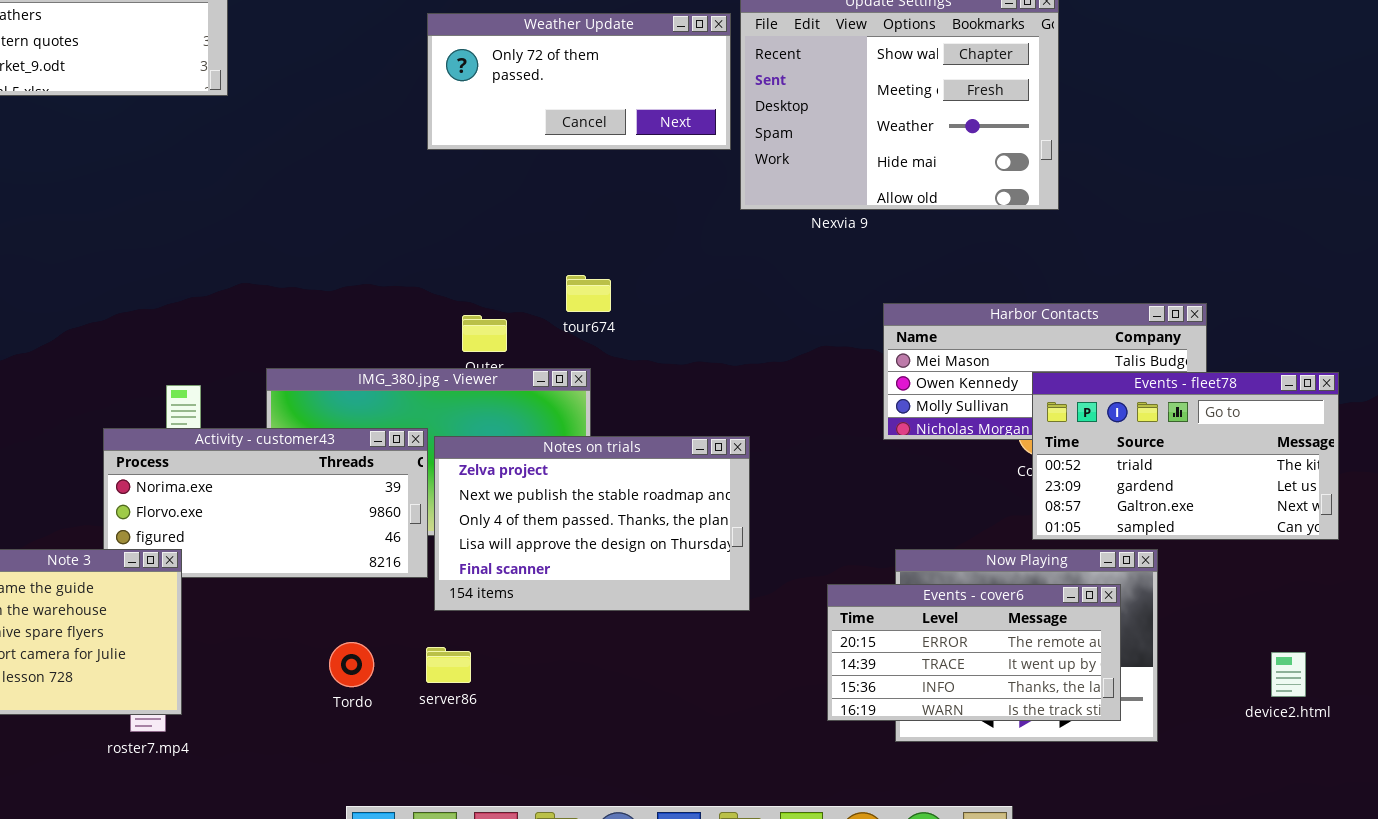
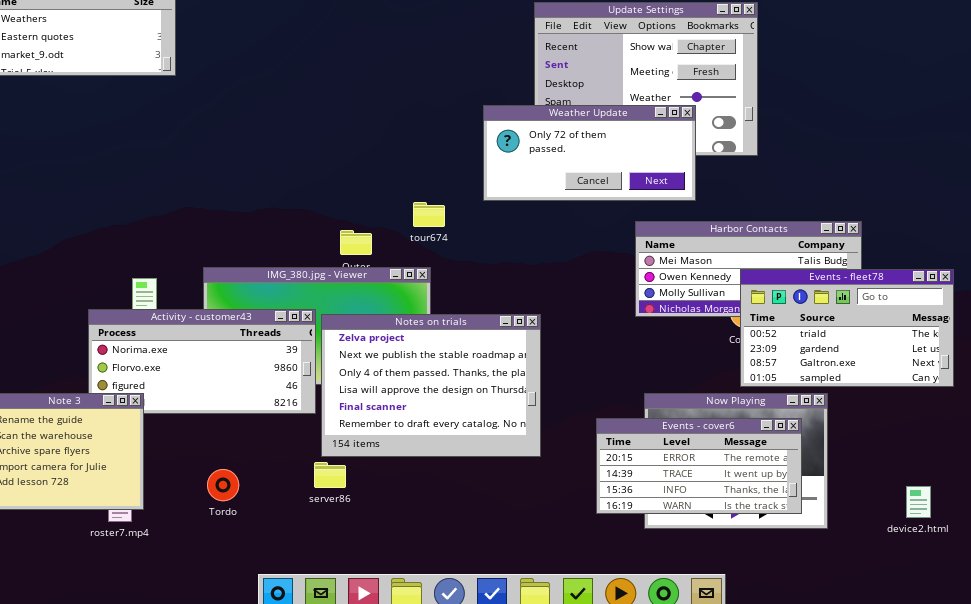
Weather Update: [427,13,731,150] -> [483,105,696,201], moved
Notes on trials: [434,436,750,611] -> [321,314,541,457], resized
Tordo: [329,642,374,687] -> [207,469,239,501], moved
device2.html: [1271,652,1306,697] -> [906,486,931,518], moved

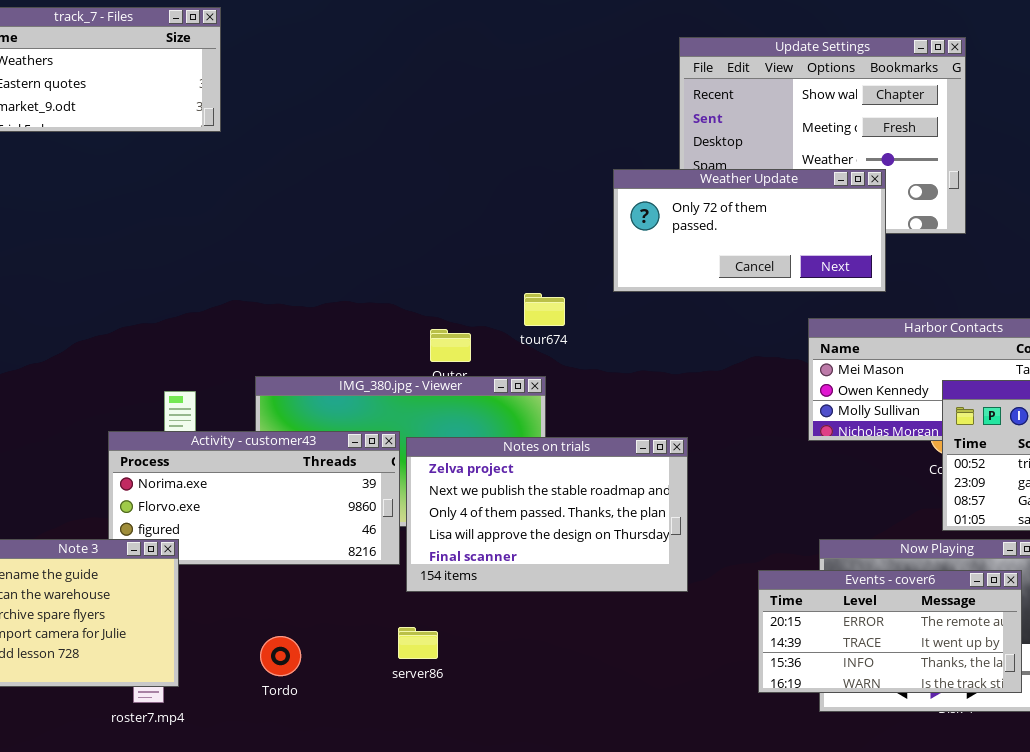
Notes on trials: [321,314,541,457] -> [406,437,688,592], resized

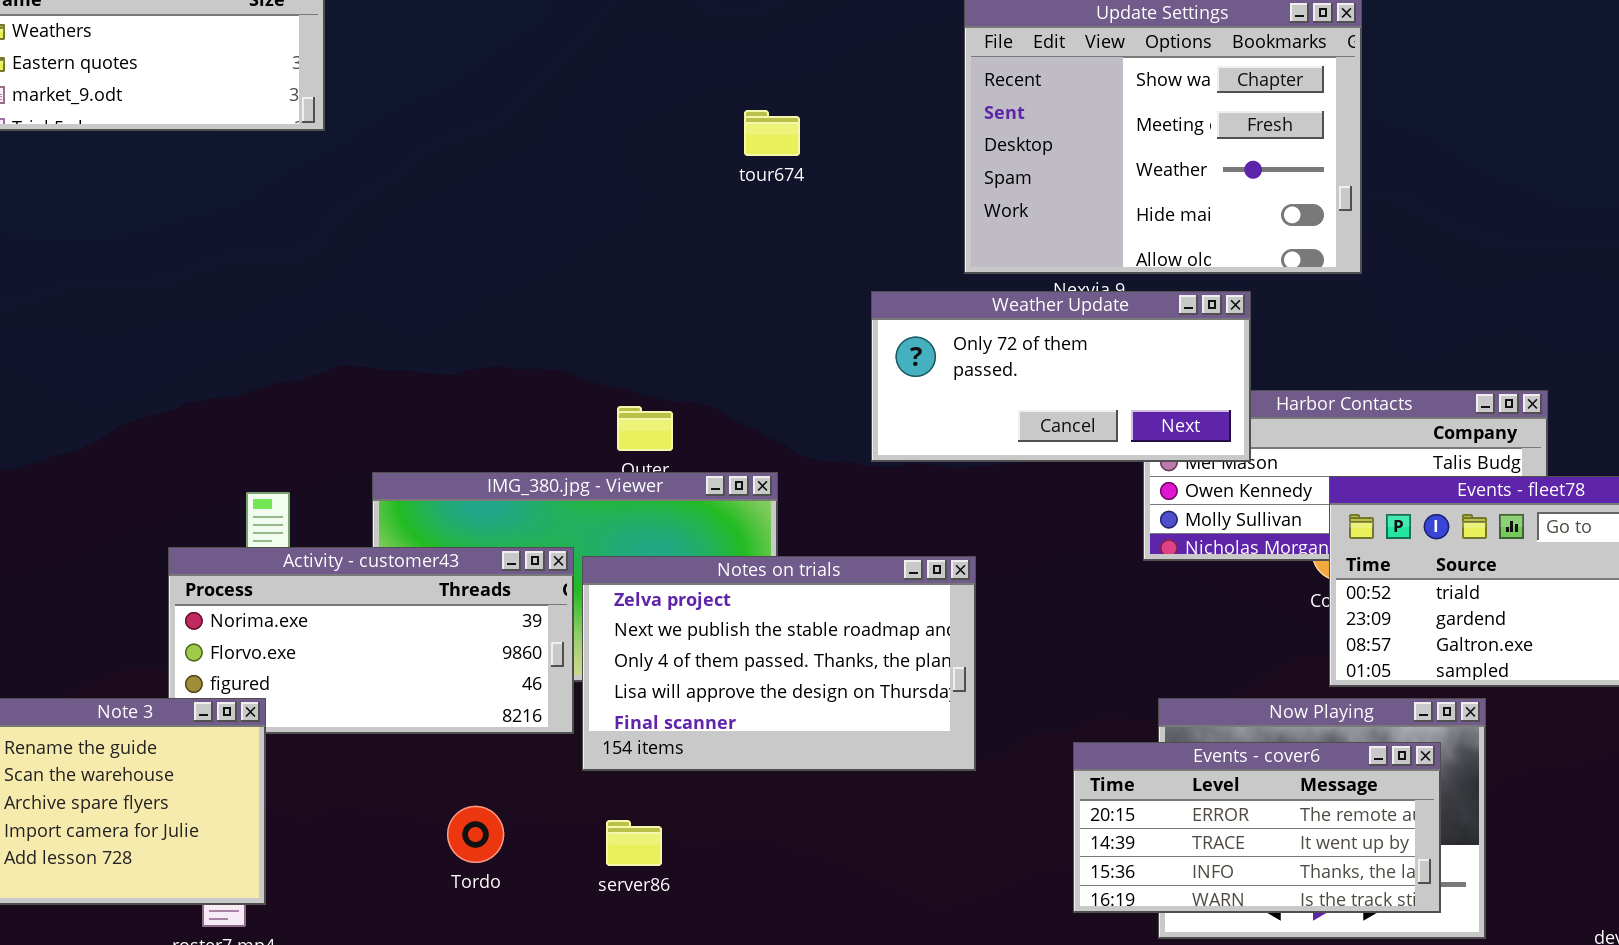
Weather Update: [613,169,886,292] -> [871,291,1251,462], moved
tour674: [524,293,565,326] -> [744,110,800,156], moved
server86: [398,627,438,659] -> [606,820,662,866], moved
Tordo: [260,636,301,676] -> [447,806,504,863], moved

